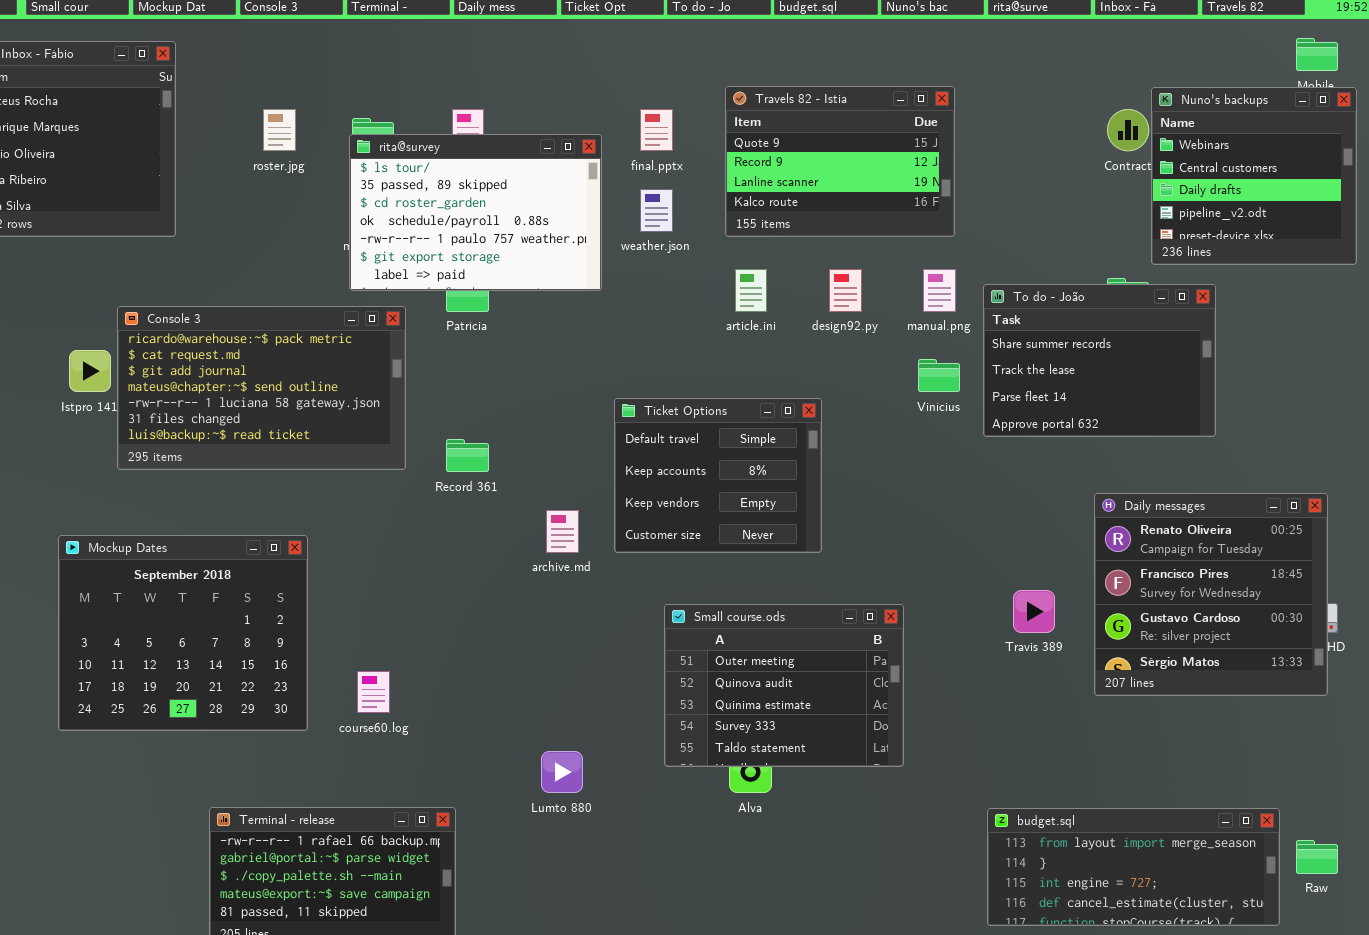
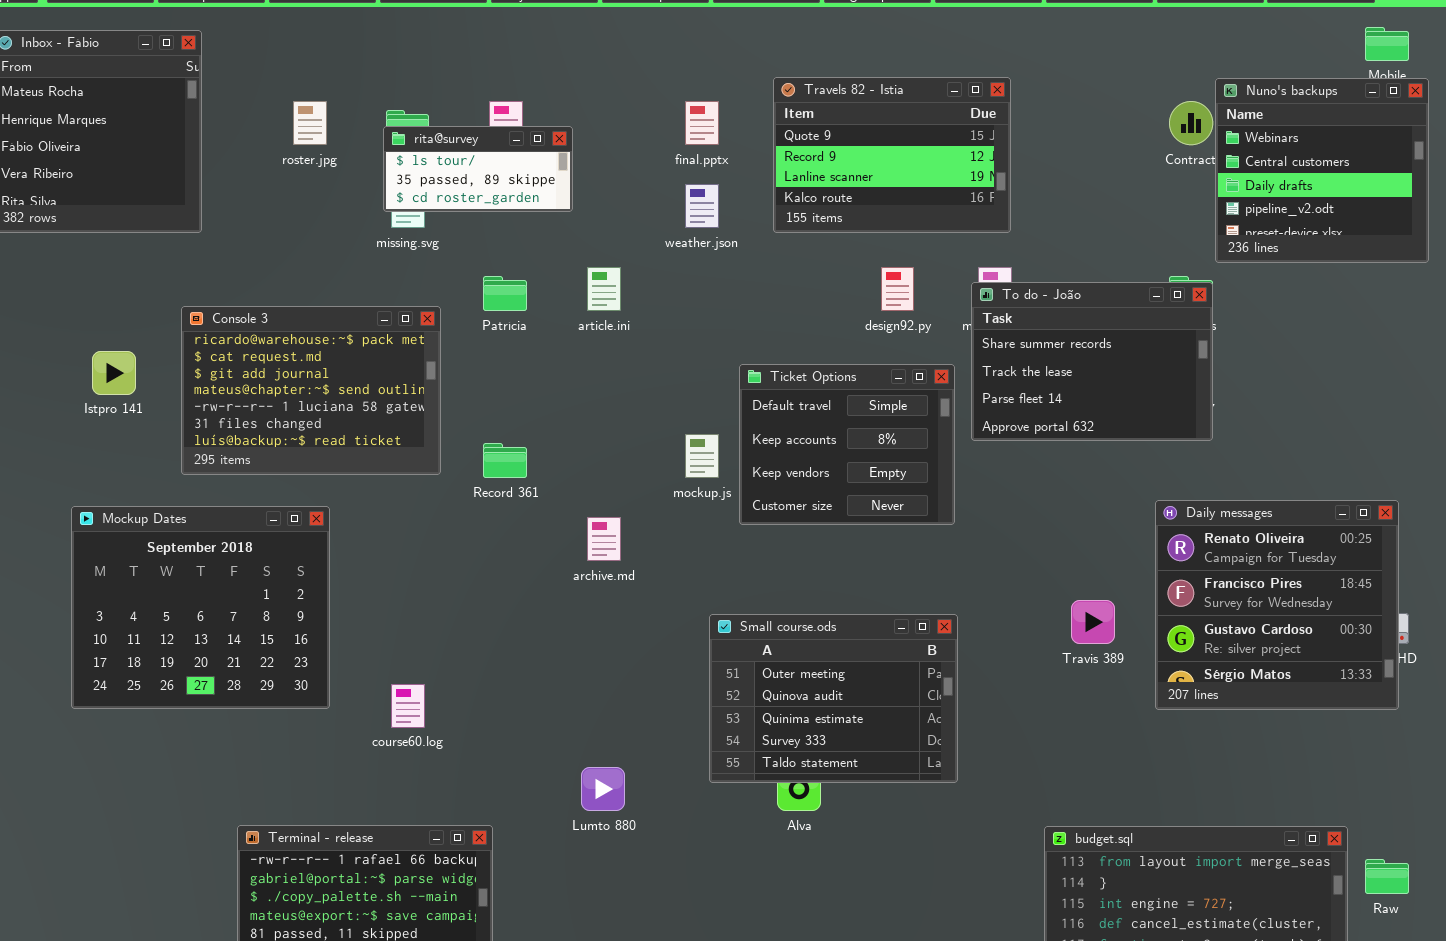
rita@survey: [349,134,602,291] -> [383,126,573,212], resized
article.ini: [735,269,767,312] -> [587,267,621,311], moved
To do - João: [983,284,1216,437] -> [971,282,1213,441], moved
Console 3: [117,306,406,470] -> [181,306,441,475], resized
Ticket Options: [614,398,822,553] -> [739,364,955,525], moved
Mockup Dates: [58,535,308,731] -> [71,506,330,709], moved

